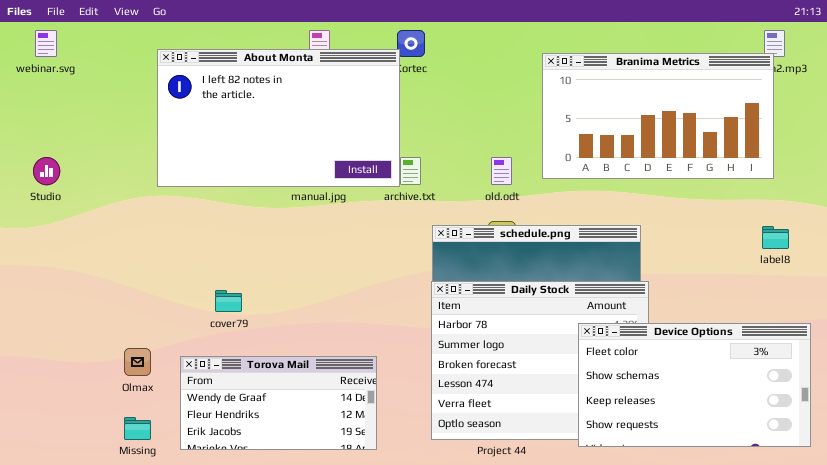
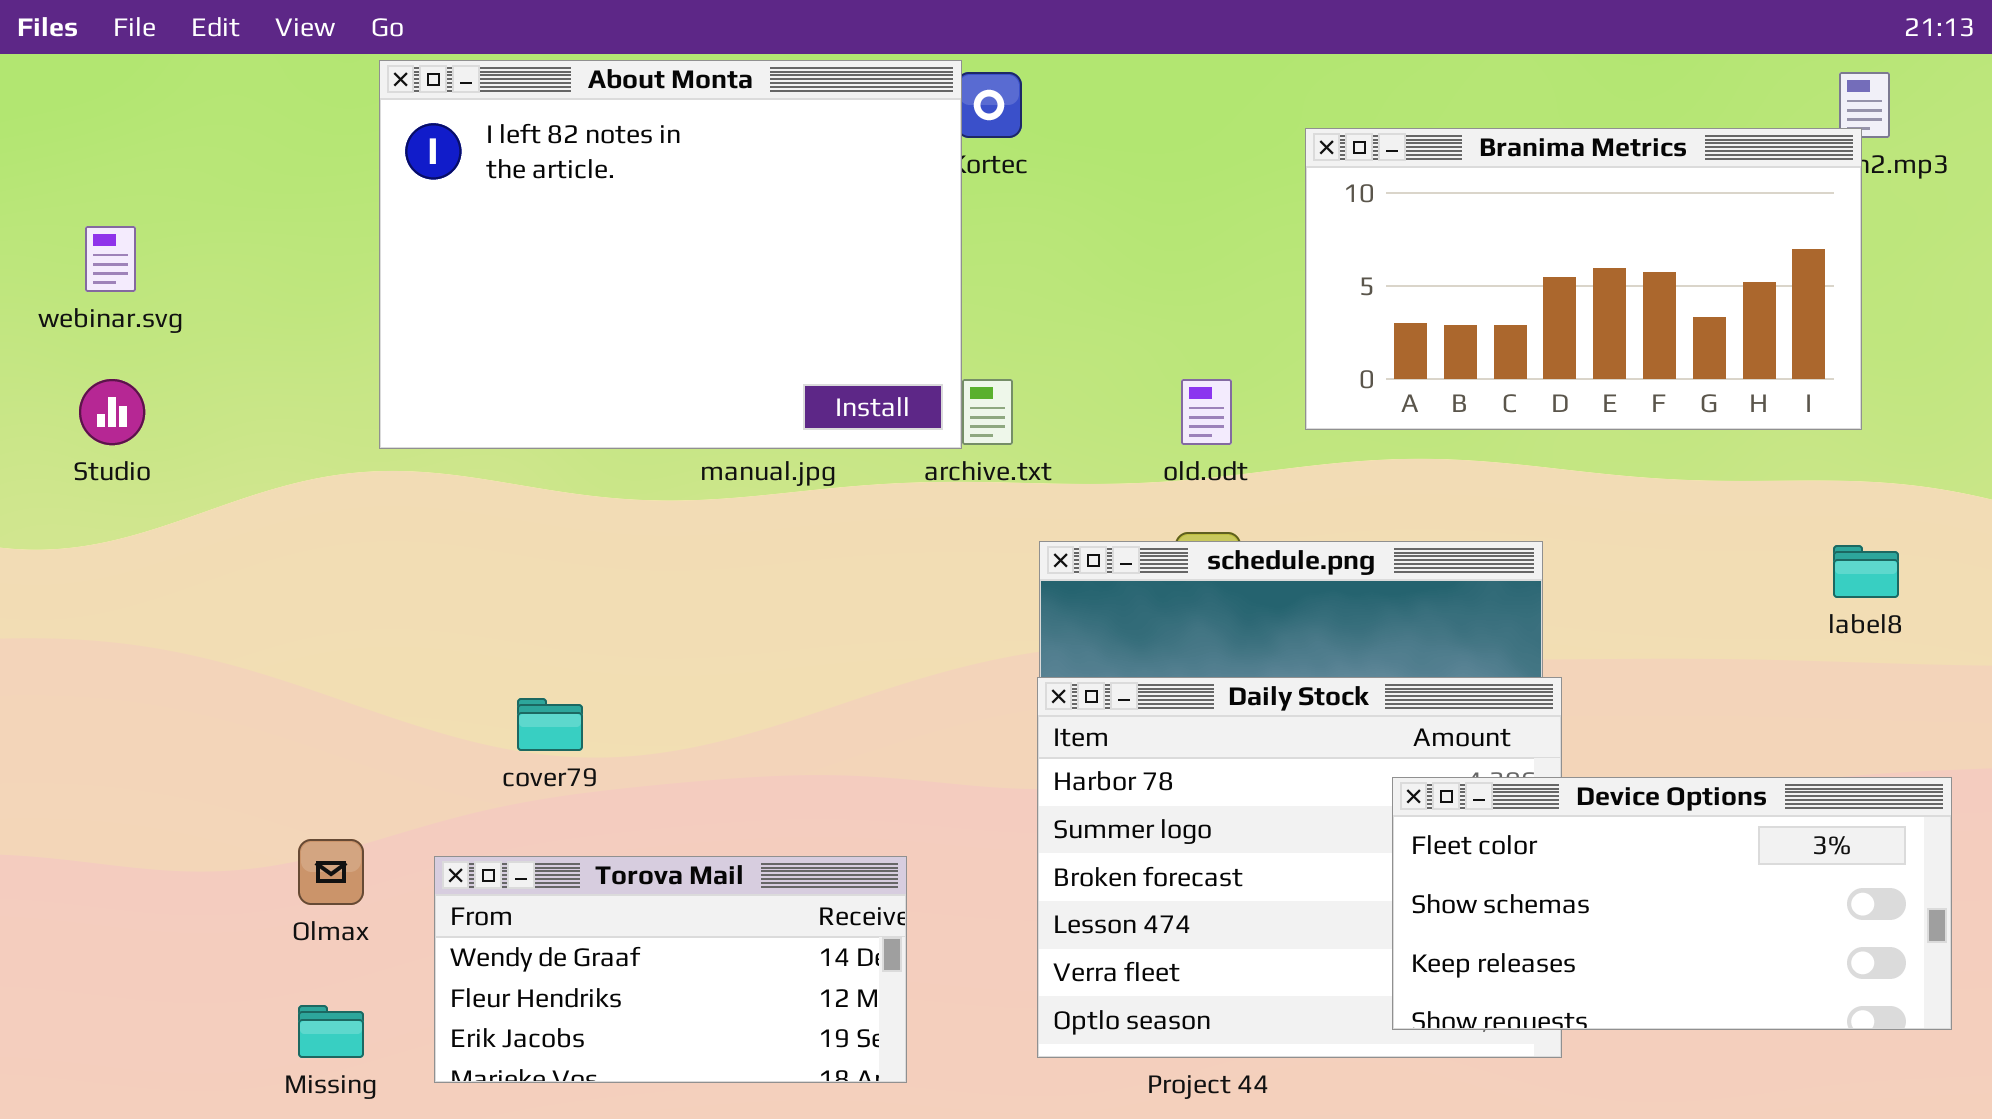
webinar.svg: [35,30,57,57] -> [85,226,136,292], moved
About Monta: [157,49,400,187] -> [379,60,962,449], resized
Device Options: [578,323,811,447] -> [1392,777,1952,1030], resized

